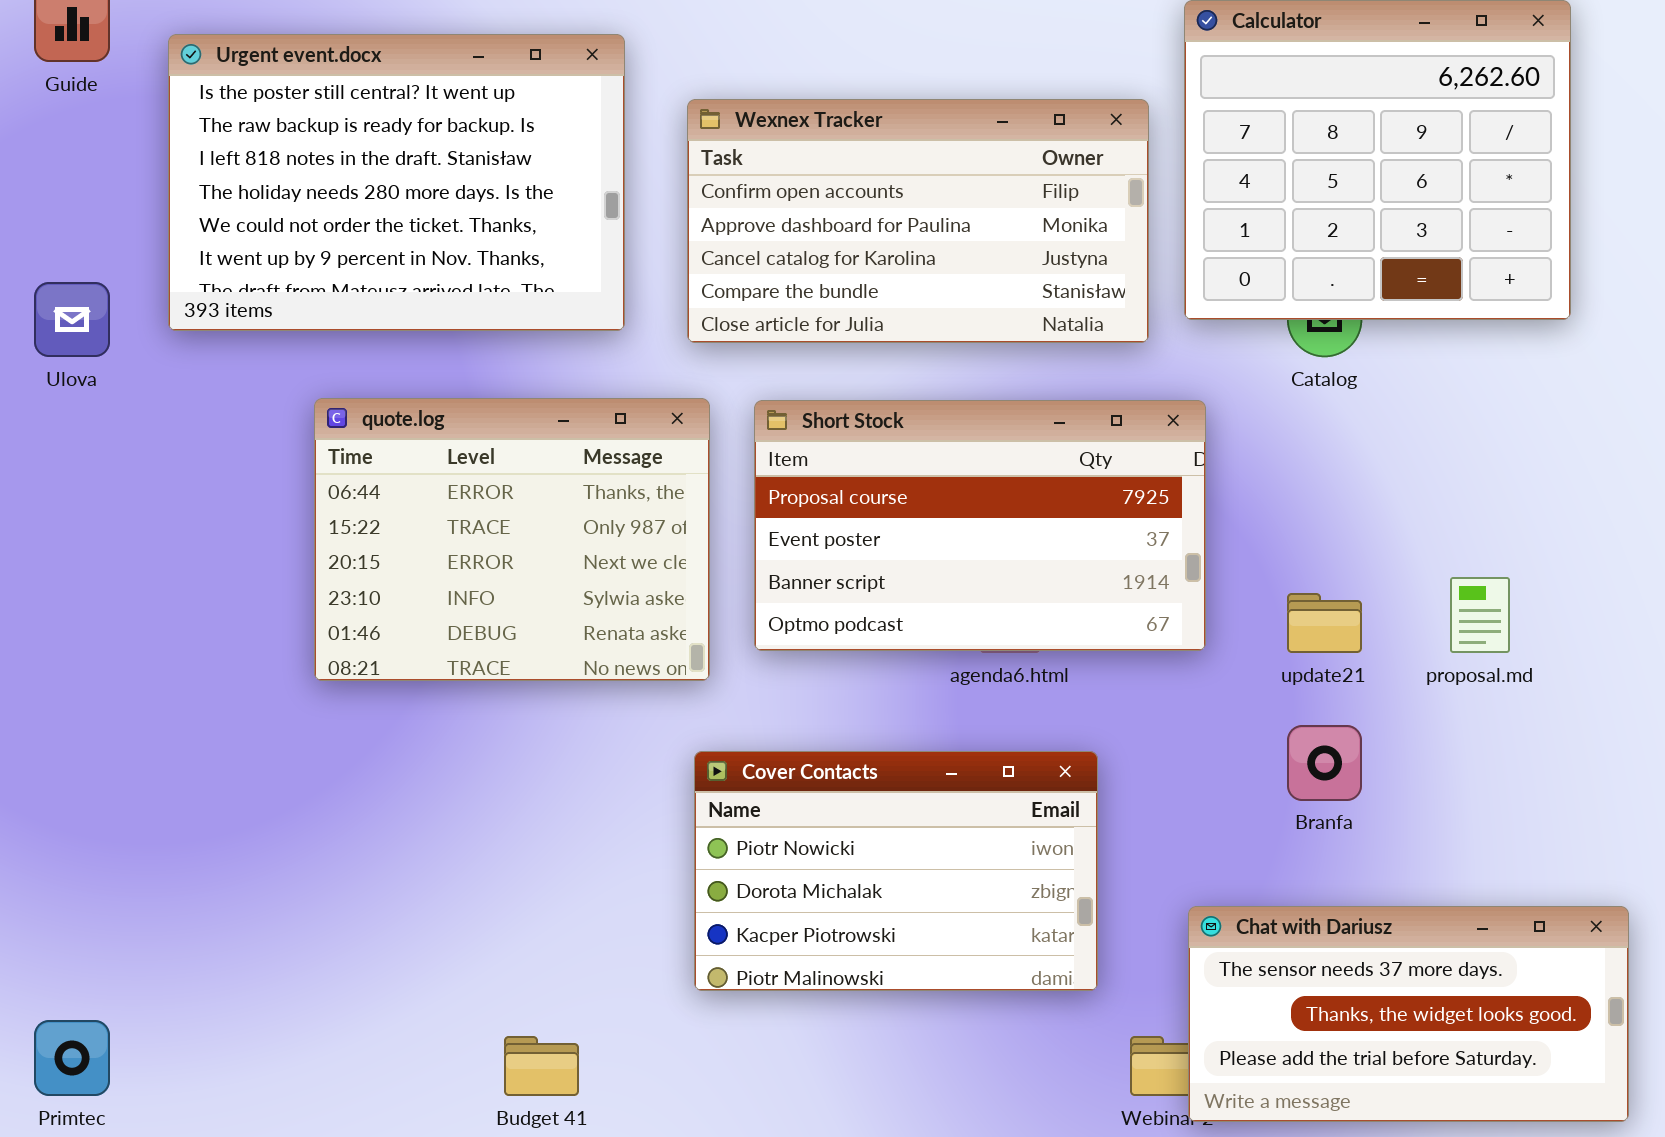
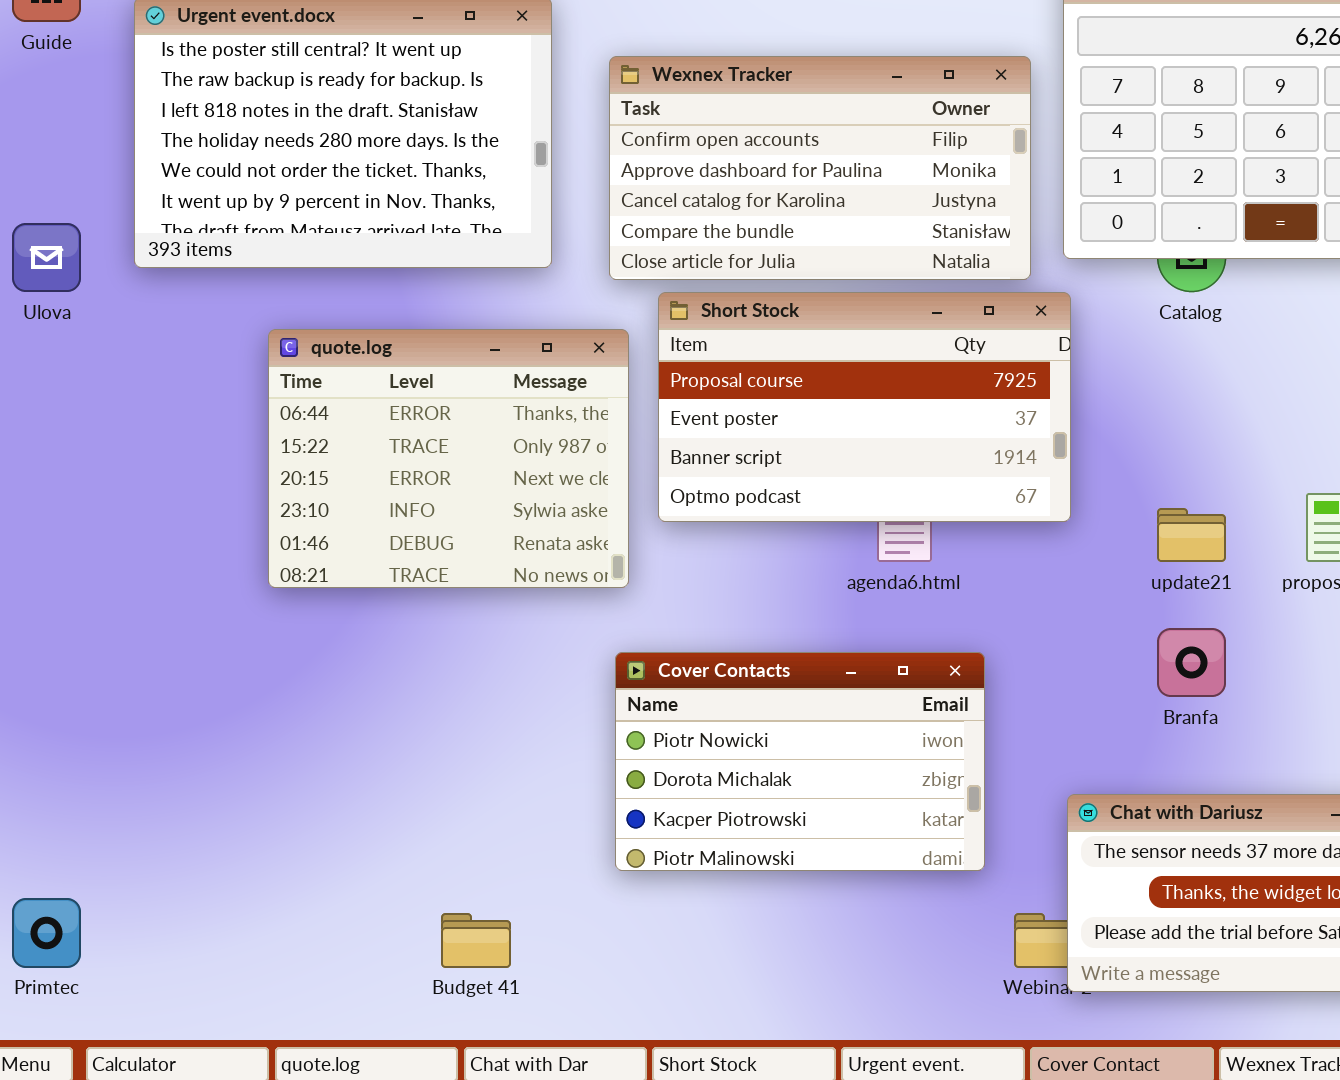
Short Stock: [754,400,1206,651] -> [658,292,1071,522], moved

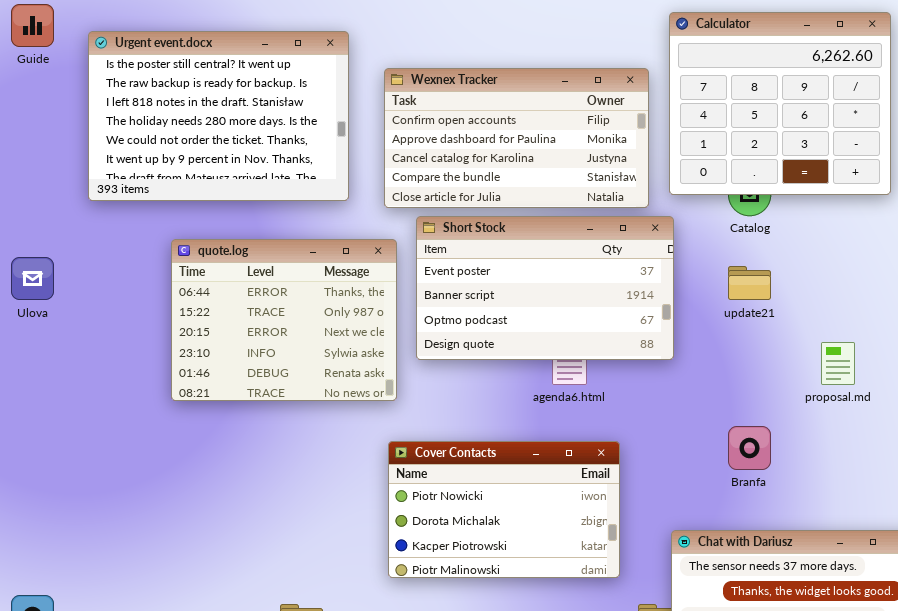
Ulova: [12,223,81,292] -> [11,257,54,300], moved
Short Stock: [658,292,1071,522] -> [416,216,674,360], scrolled down 1 row
update21: [1157,508,1226,562] -> [728,266,771,300], moved

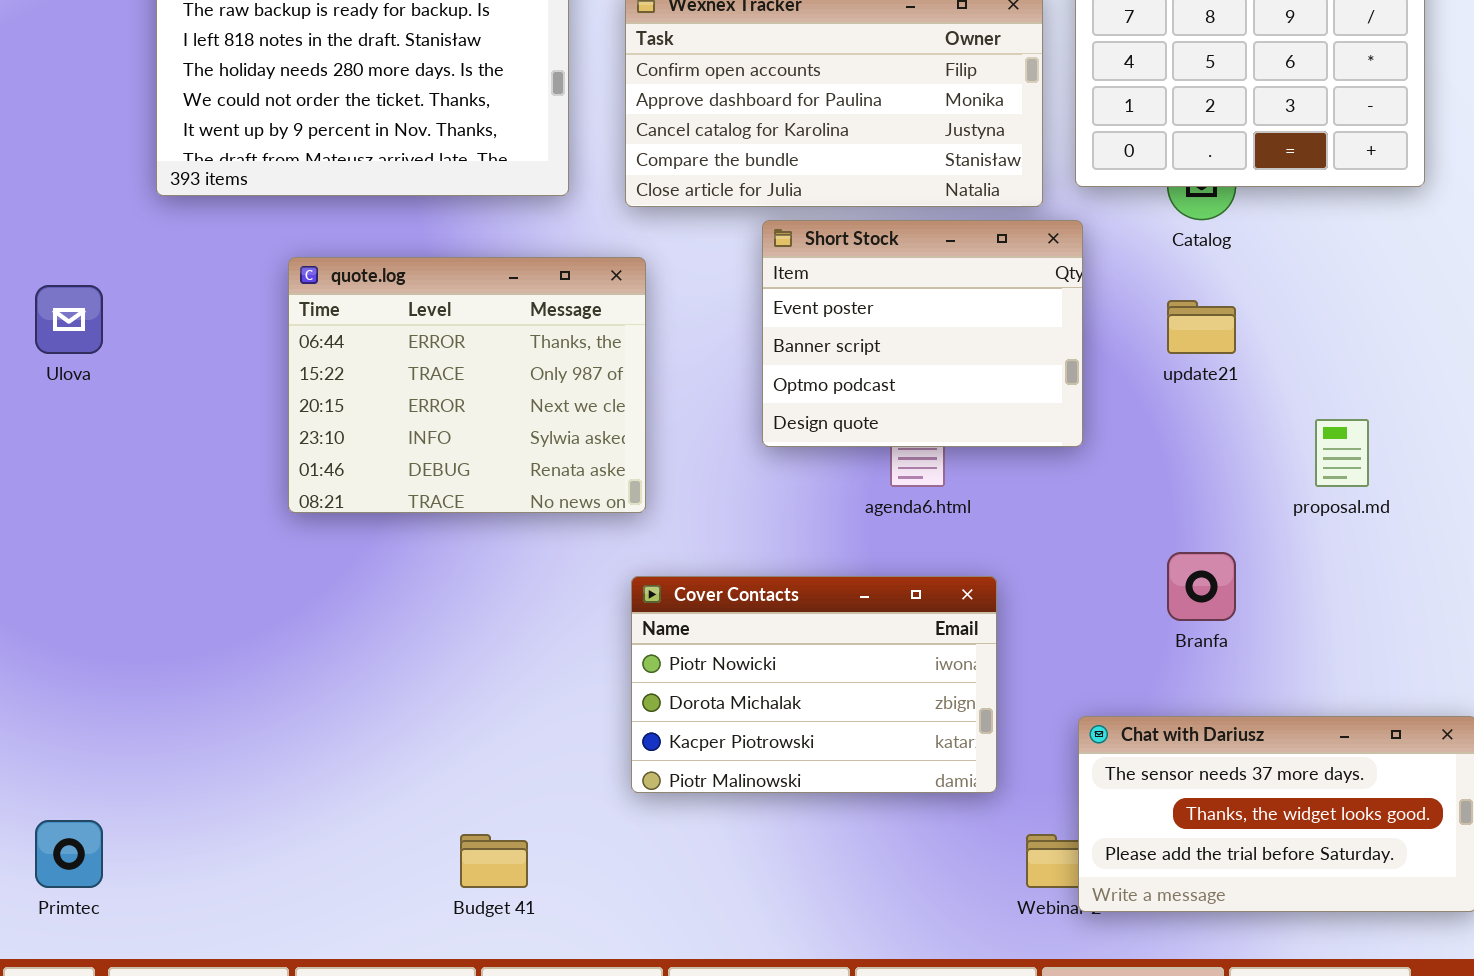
Short Stock: [416,216,674,360] -> [762,220,1083,447], resized

